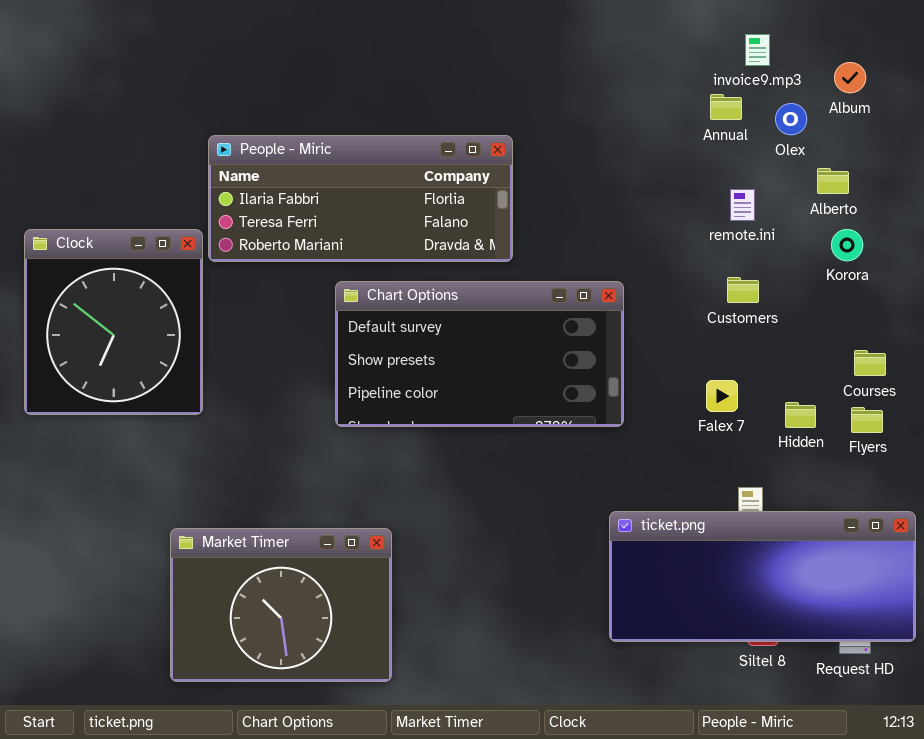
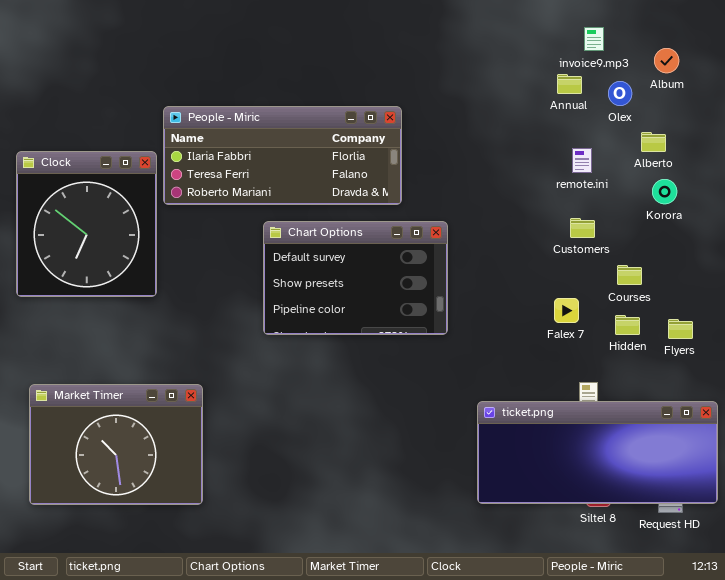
Clock: [24,229,203,415] -> [16,151,157,297], moved
Chart Options: [335,281,624,427] -> [263,221,448,335], resized
Courses: [854,350,886,376] -> [617,265,642,285], moved
Market Timer: [170,528,392,682] -> [29,384,203,505], moved

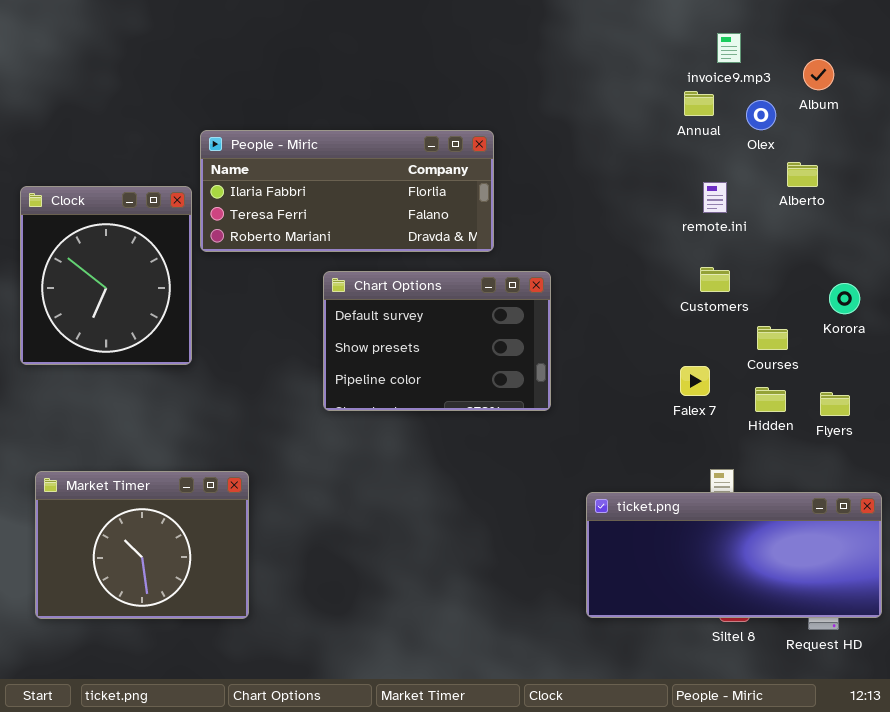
Korora: [652,179,677,204] -> [829,283,860,314], moved

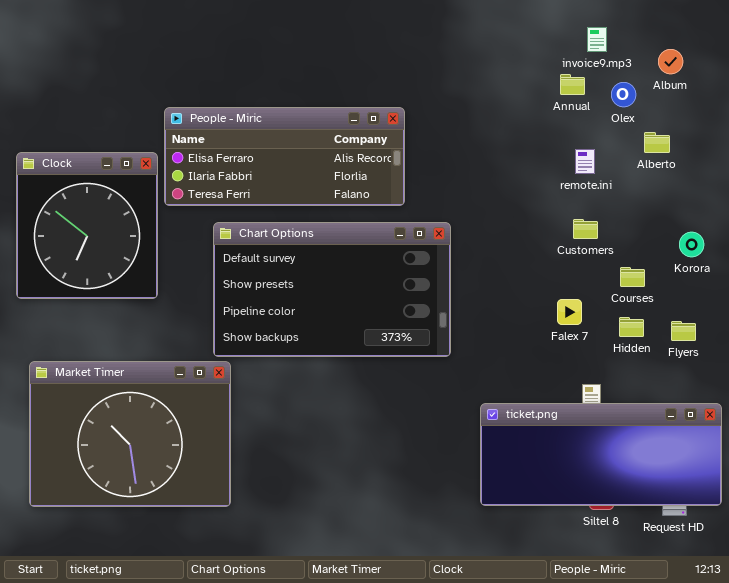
People - Miric: [200,130,494,252] -> [164,107,405,206], scrolled up 1 row
Chart Options: [323,271,551,411] -> [213,222,451,357], resized
Market Timer: [35,471,249,619] -> [29,361,231,507], resized

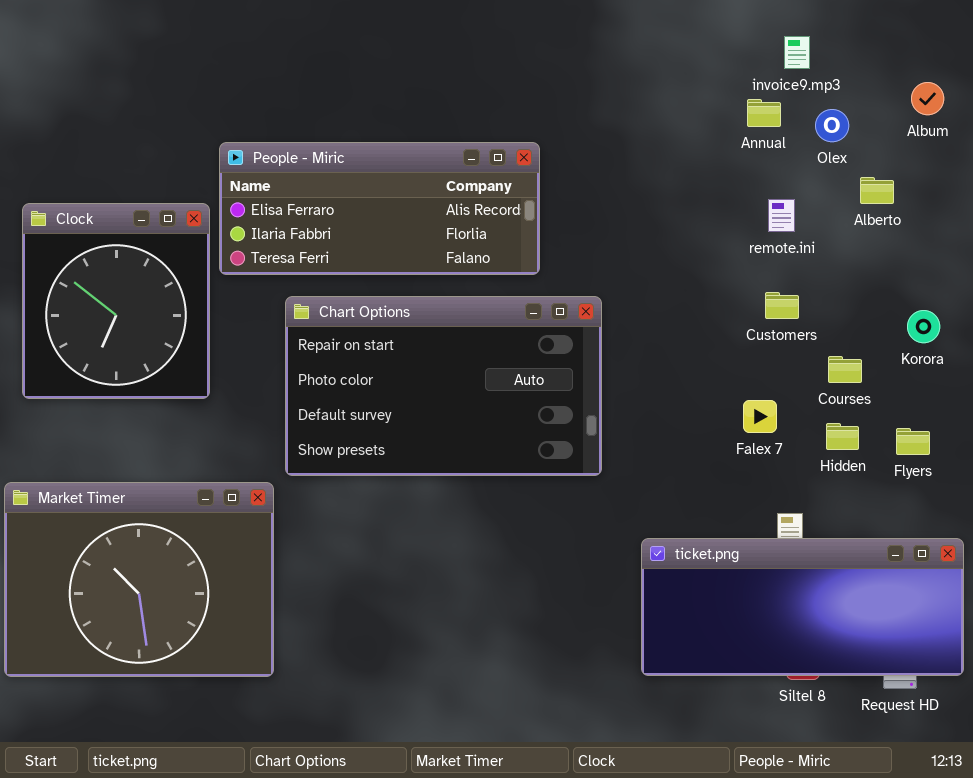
Album: [658,49,683,74] -> [911,82,944,115], moved
Chart Options: [213,222,451,357] -> [285,296,602,476], scrolled up 2 rows
Market Timer: [29,361,231,507] -> [4,482,274,677], moved

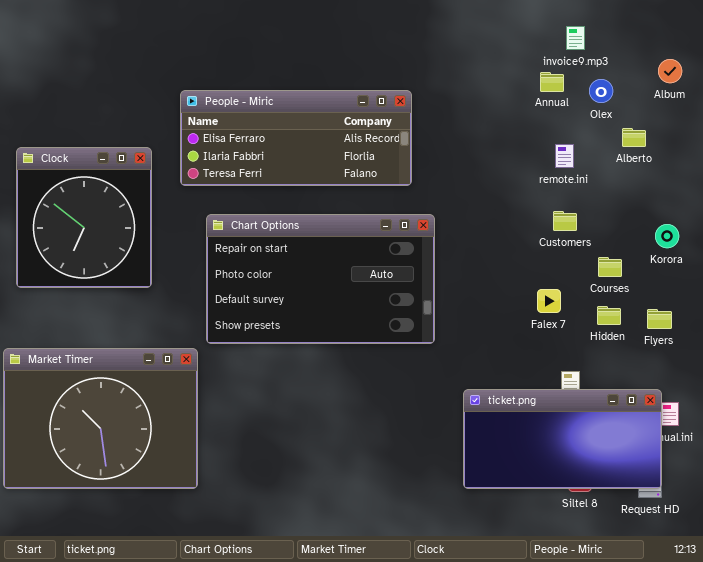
People - Miric: [219,142,540,275] -> [180,90,412,186], moved
ticket.png: [641,538,964,676] -> [463,389,662,489], resized

